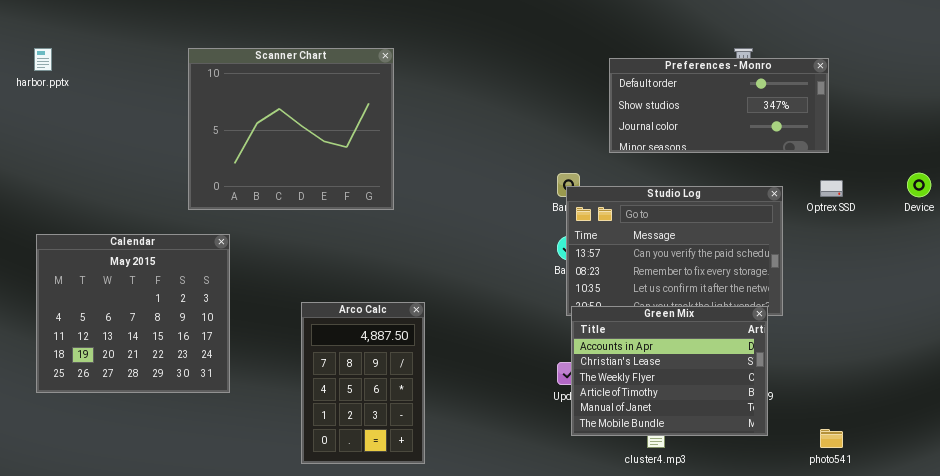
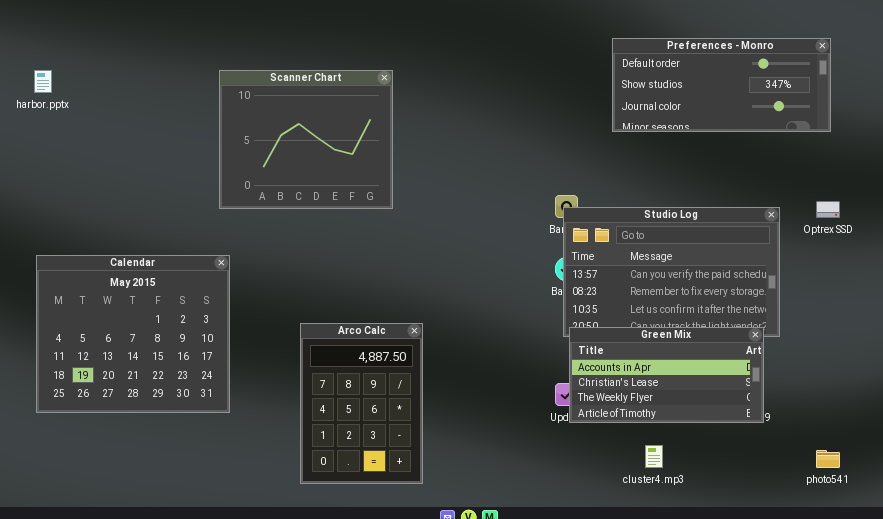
Scanner Chart: [188,48,394,210] -> [219,70,393,209], resized
Preferences - Monro: [609,58,829,153] -> [612,38,831,132], moved
Green Mix: [571,306,768,436] -> [569,327,764,423], resized

